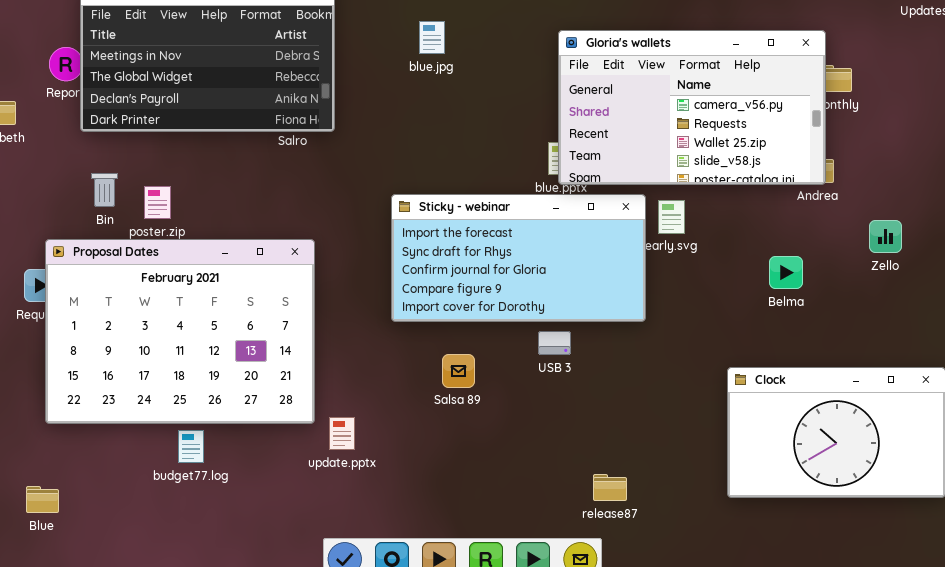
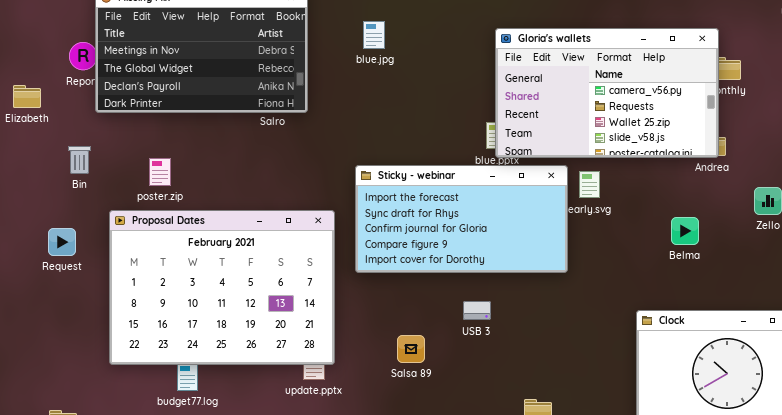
blue.jpg: [419,21,445,54] -> [363,21,385,49], moved
Bin: [91,173,118,207] -> [68,146,91,174], moved
Proposal Dates: [45,239,315,424] -> [109,210,335,365], moved
USB 3: [538,331,571,355] -> [463,301,491,320], moved
Salsa 89: [442,354,475,388] -> [397,335,425,363], moved

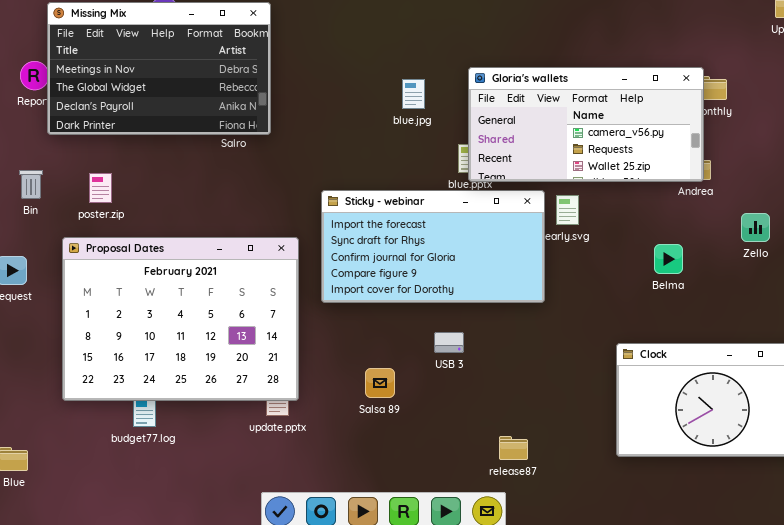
blue.jpg: [363,21,385,49] -> [402,79,425,109], moved
Gloria's wallets: [495,28,719,158] -> [468,67,704,182], resized
poster.zip: [149,158,171,186] -> [89,173,112,203], moved

